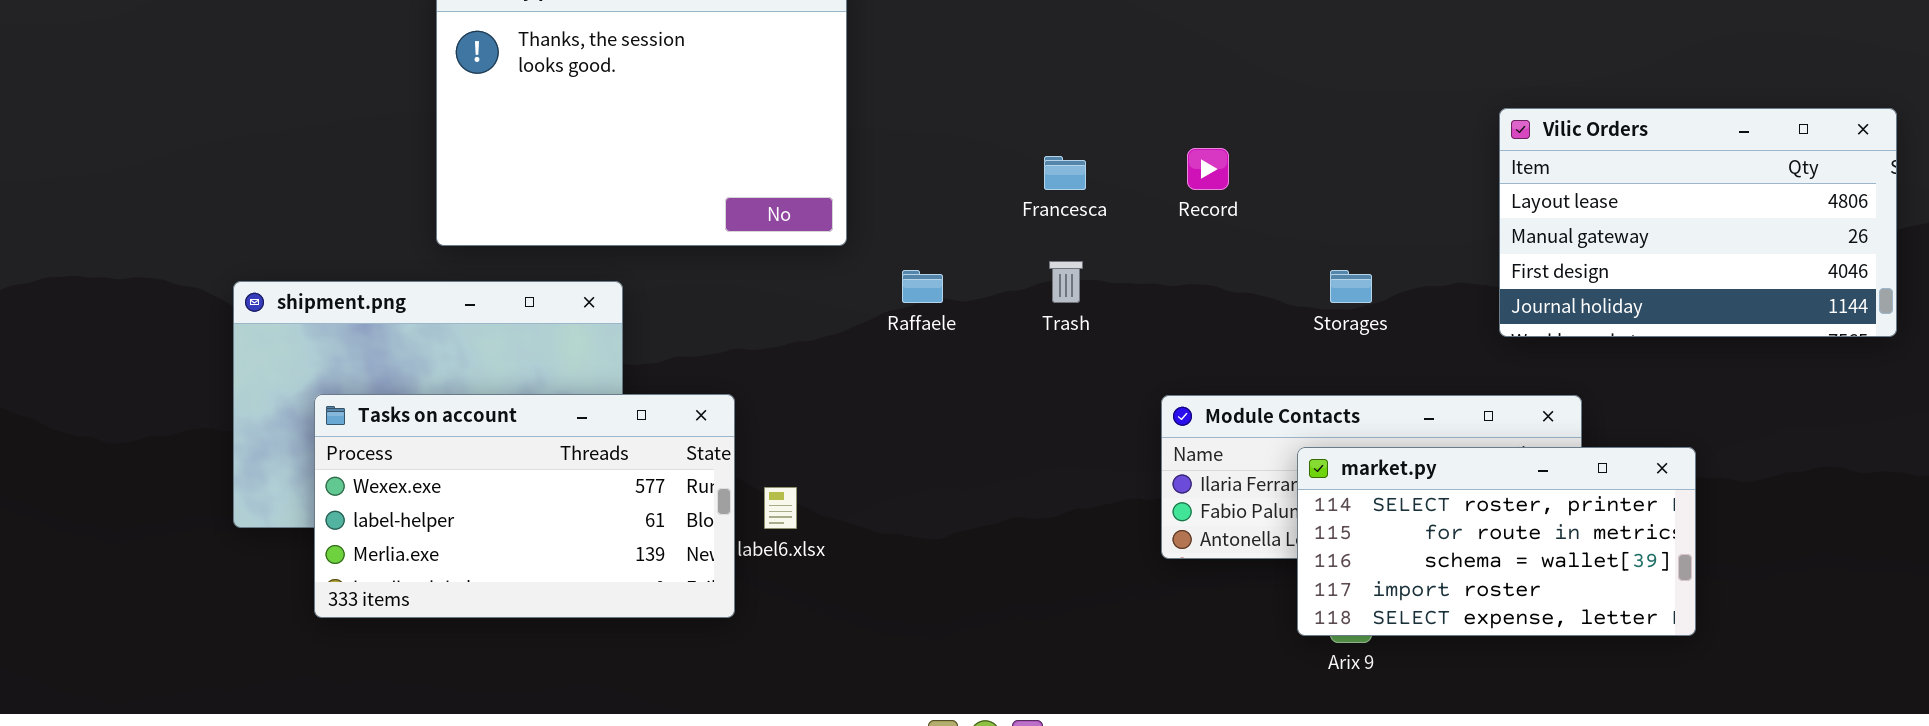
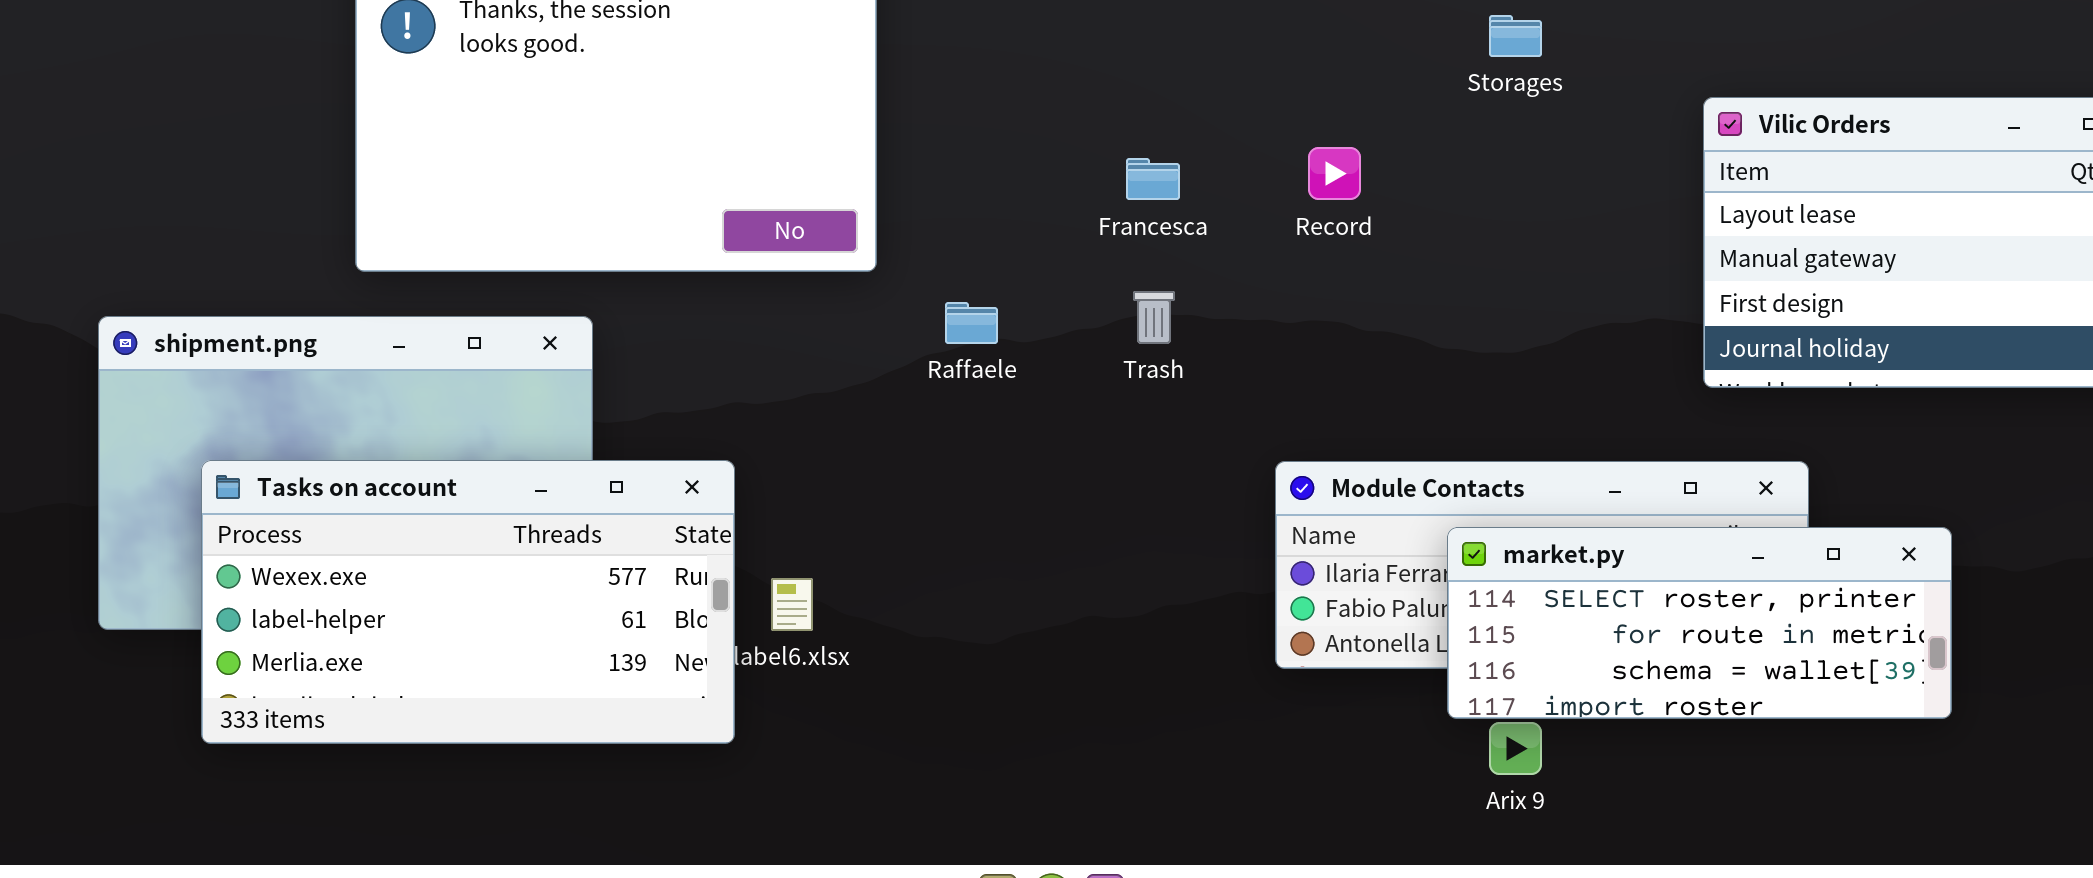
Storages: [1330,270,1372,303] -> [1489,15,1542,57], moved
market.py: [1297,447,1696,636] -> [1447,527,1952,719], resized

